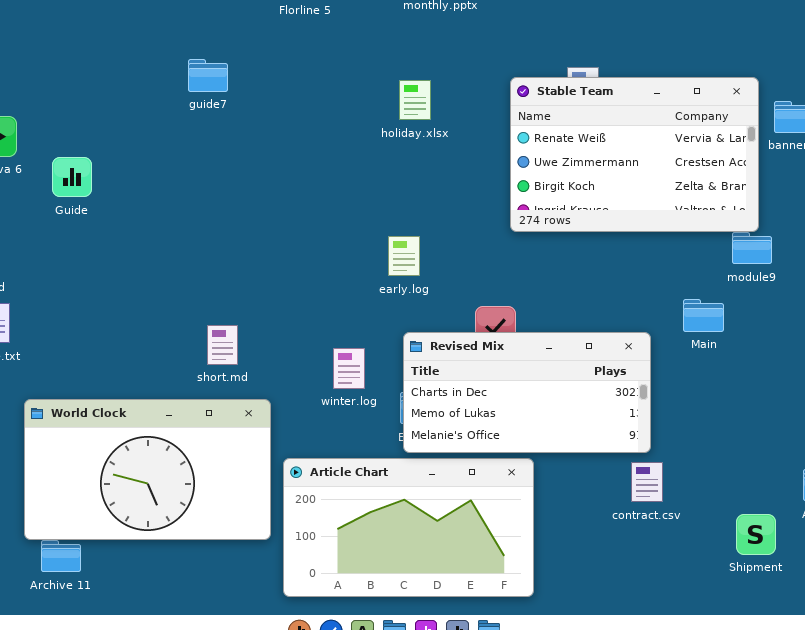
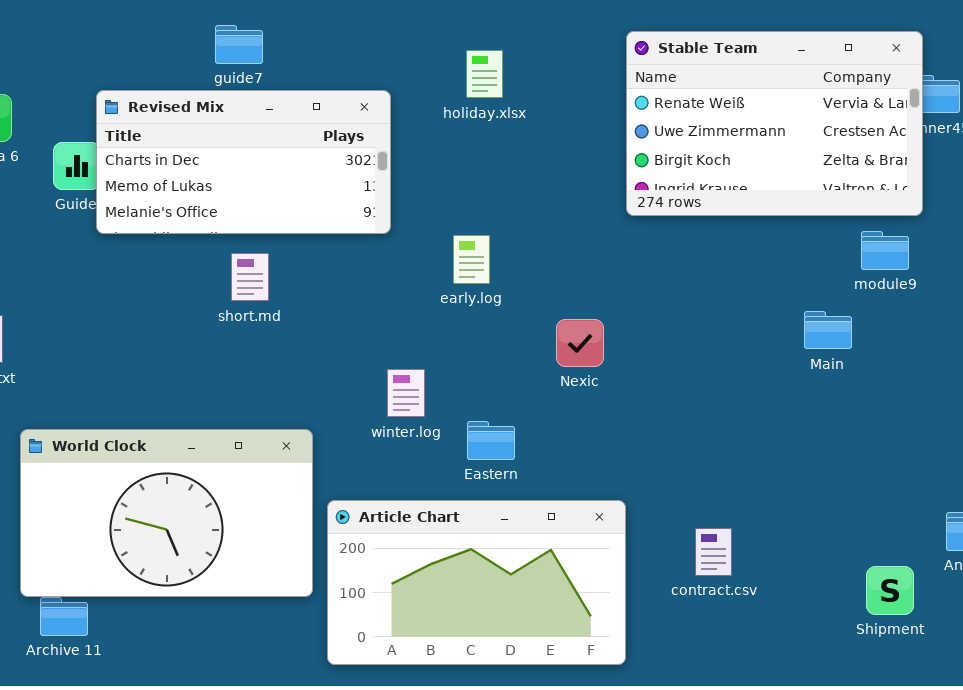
Stable Team: [510,77,759,232] -> [626,31,923,216], moved
short.md: [207,325,238,365] -> [231,253,269,301], moved
Revised Mix: [403,332,651,453] -> [96,90,391,234], moved
contract.csv: [631,462,663,502] -> [695,528,732,576], moved

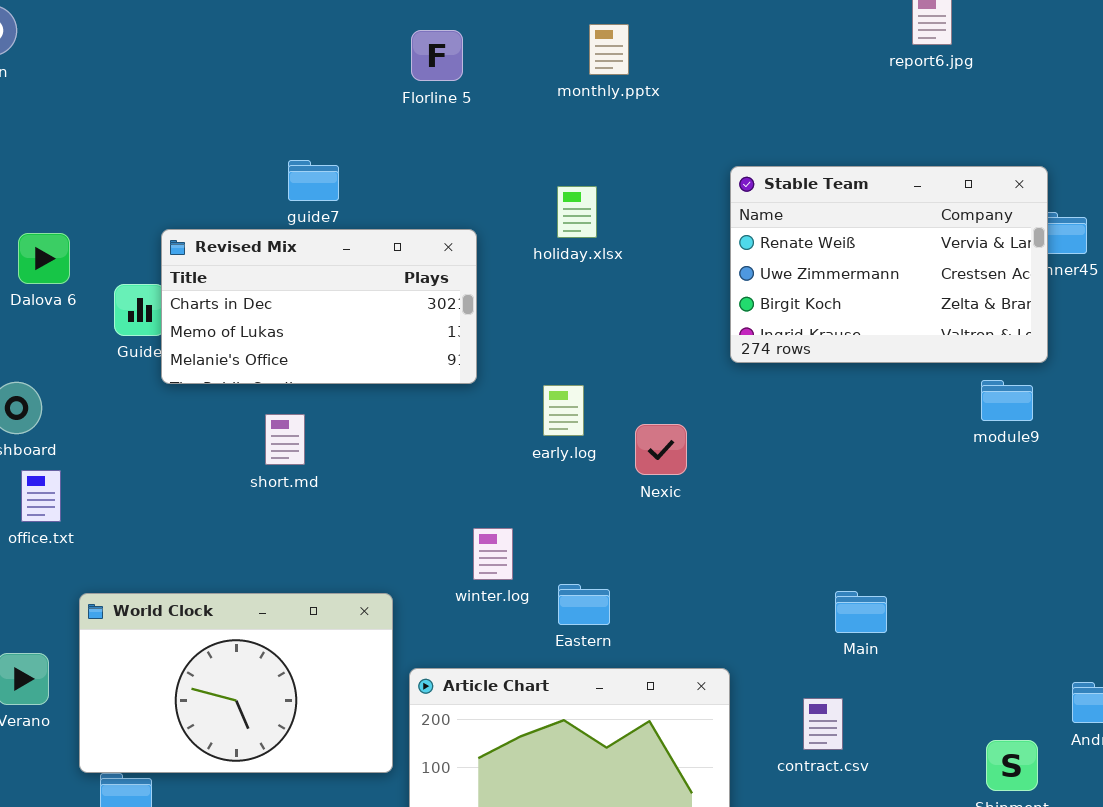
short.md: [231,253,269,301] -> [265,414,305,465], moved
Main: [804,311,852,349] -> [835,591,887,633], moved
Nexic: [556,319,604,367] -> [635,424,687,475], moved

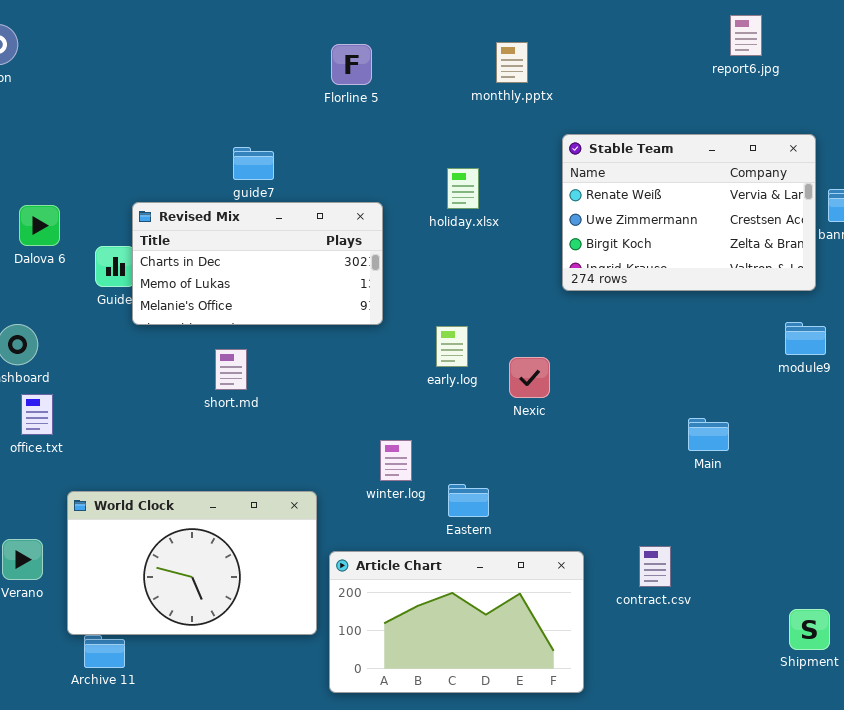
monthly.pptx: [589,24,629,75] -> [496,42,528,83], moved
Stable Team: [730,166,1048,363] -> [562,134,816,291], moved
Main: [835,591,887,633] -> [688,418,729,451], moved
contract.csv: [803,698,843,750] -> [639,546,671,587], moved

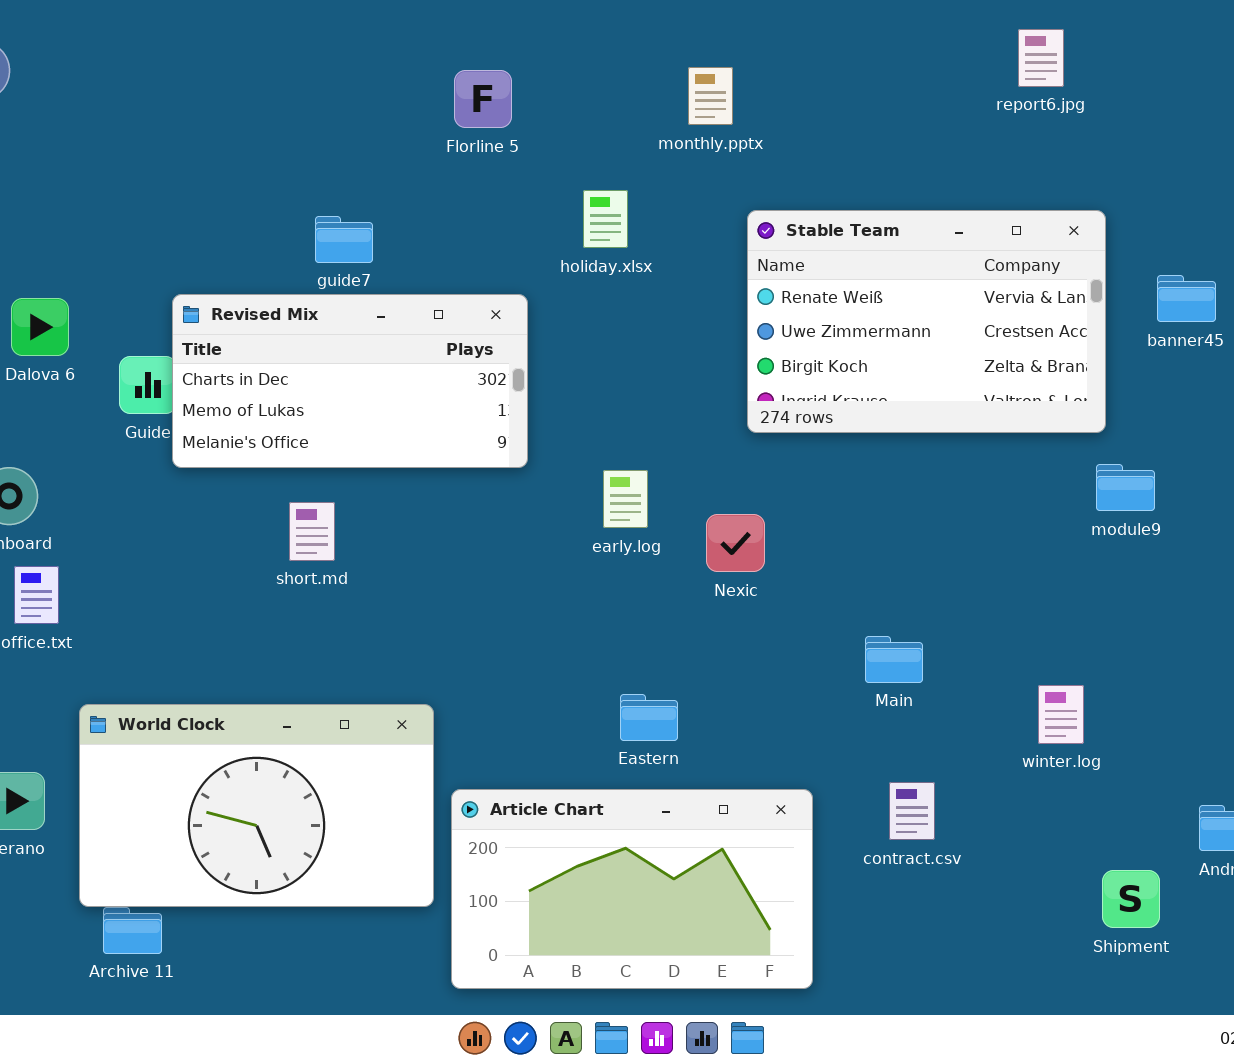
Stable Team: [562,134,816,291] -> [747,210,1106,433], moved
holiday.xlsx: [447,168,479,209] -> [583,190,628,248], moved
Main: [688,418,729,451] -> [865,636,923,683], moved
winter.log: [380,440,412,481] -> [1038,685,1084,744], moved

